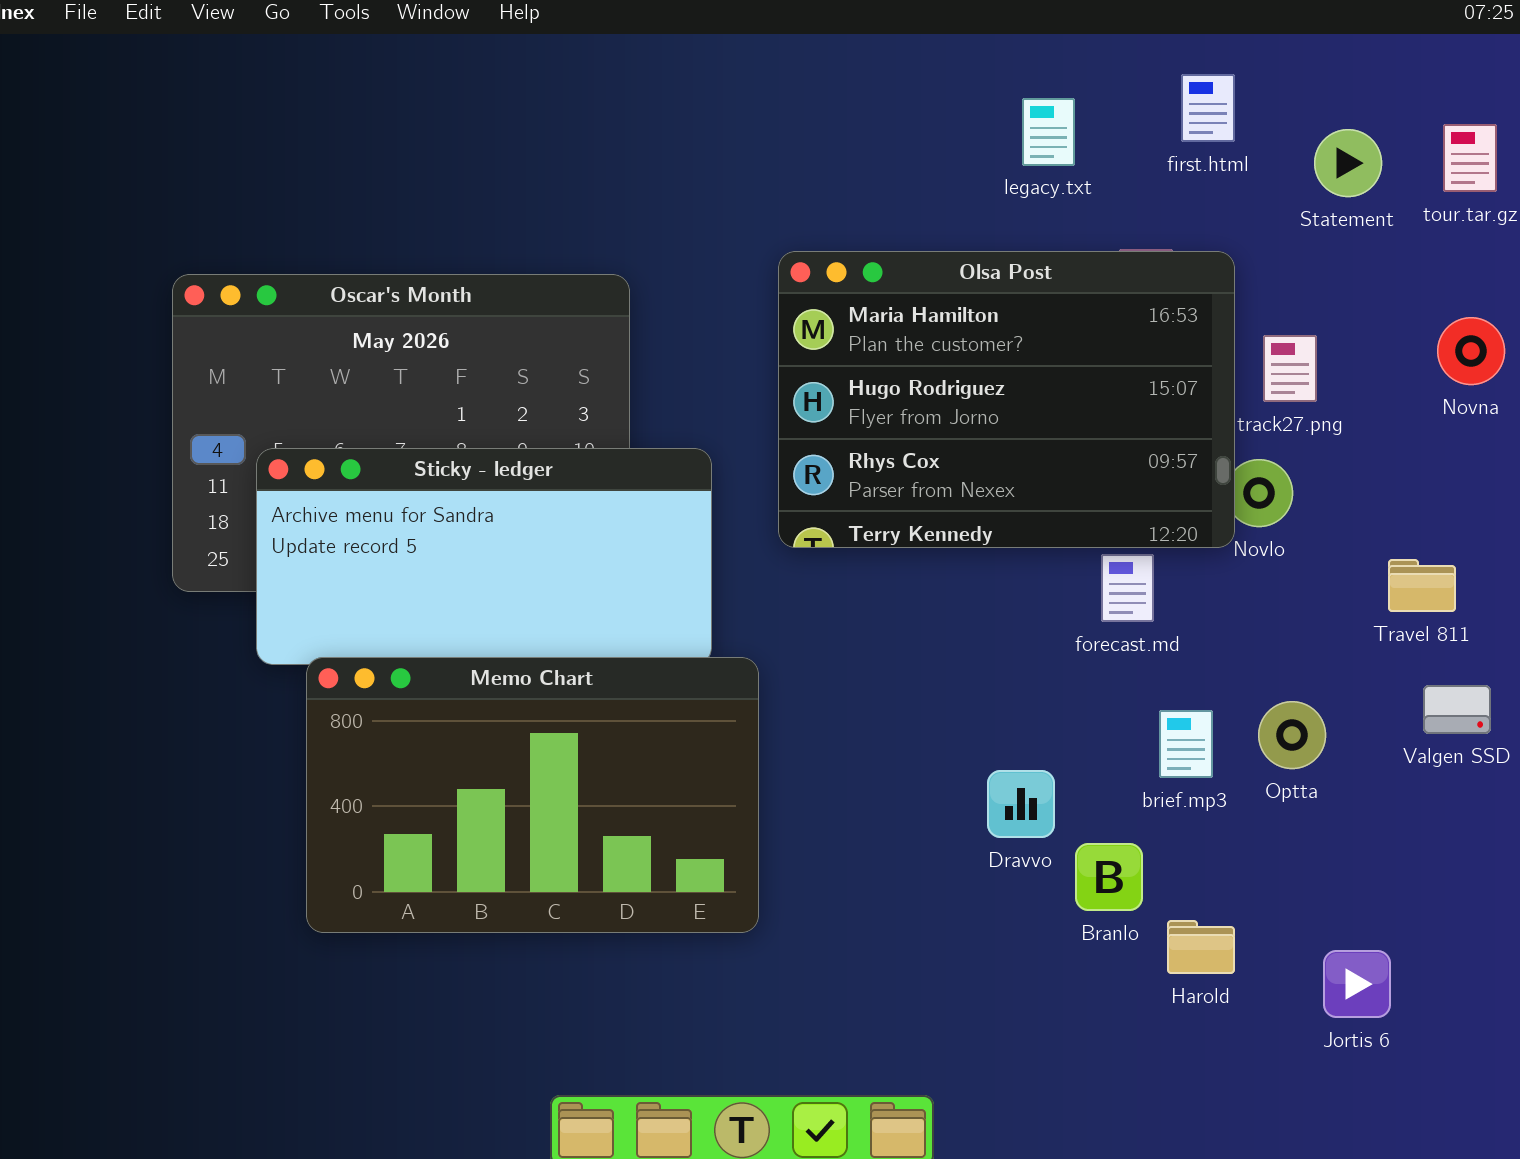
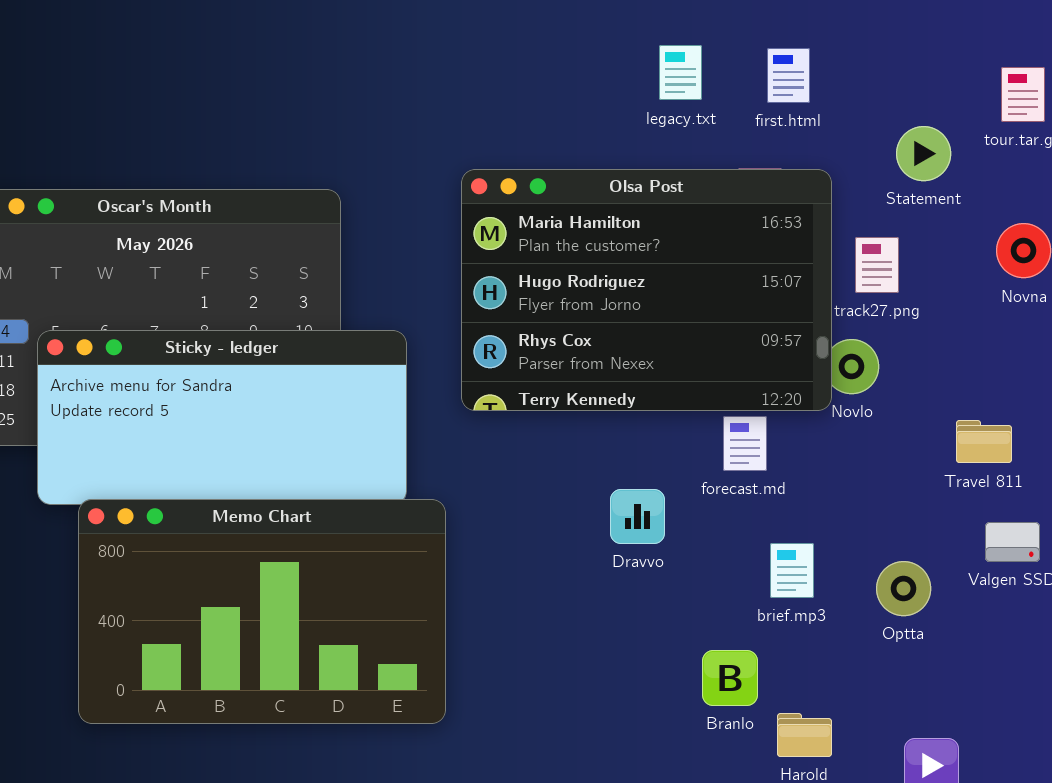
first.html: [1181,74,1235,142] -> [767,48,810,103], moved
Statement: [1314,129,1382,197] -> [896,126,951,181], moved
Optta: [1258,701,1326,769] -> [876,561,931,616], moved
Dravvo: [987,770,1055,838] -> [610,489,665,544], moved

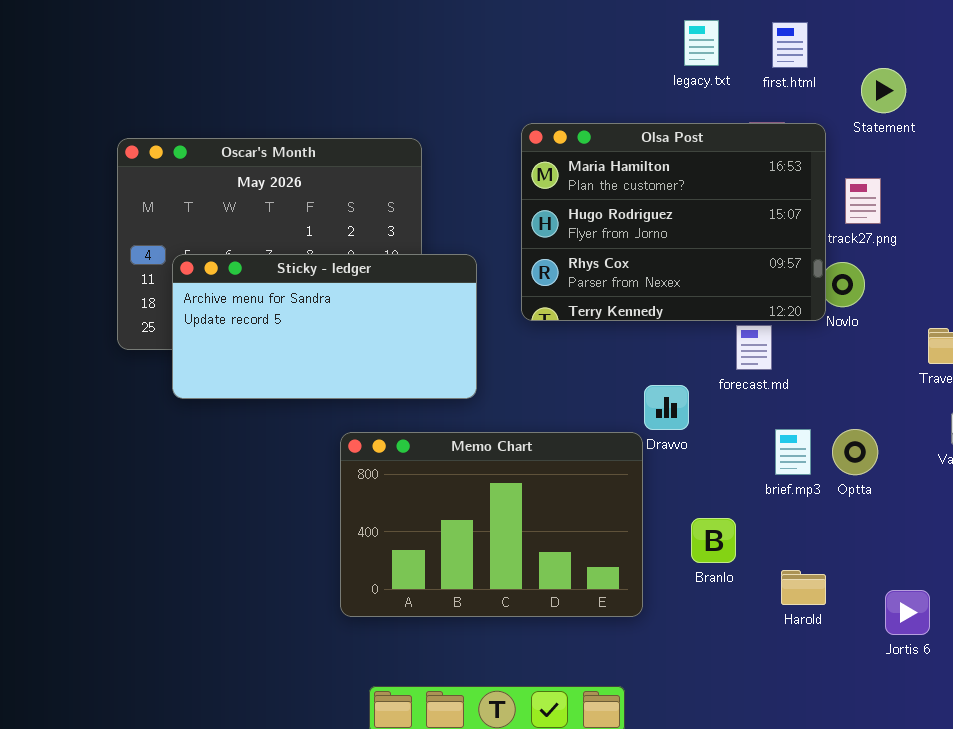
Statement: [896,126,951,181] -> [861,68,906,113], moved
Memo Chart: [78,499,446,724] -> [340,432,643,617], moved
Optta: [876,561,931,616] -> [832,429,878,475], moved
Branlo: [702,650,758,706] -> [691,518,736,563], moved

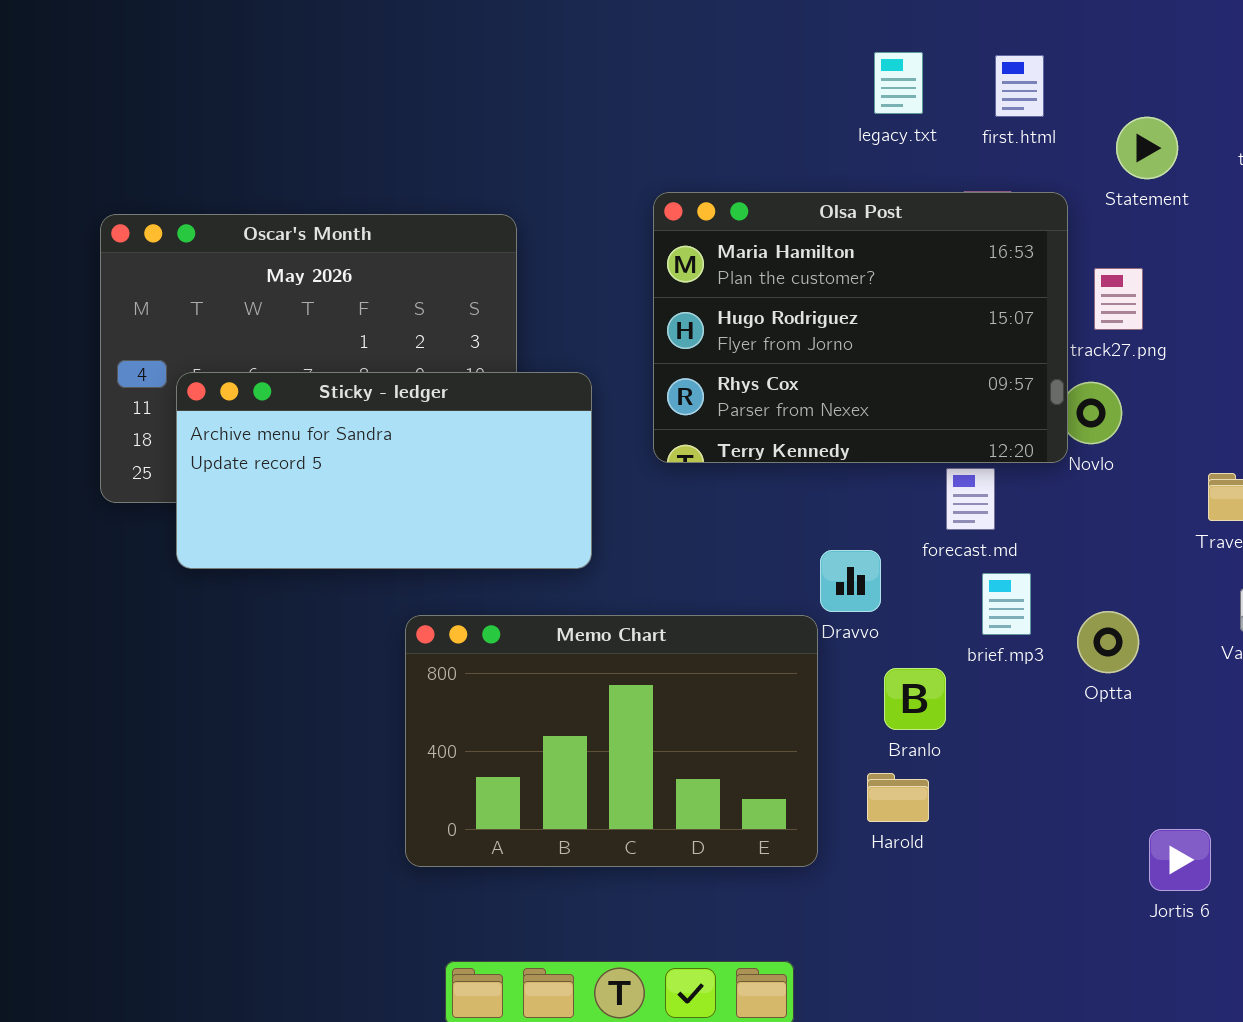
brief.mp3: [775,429,811,475] -> [982,573,1031,635], moved
Branlo: [691,518,736,563] -> [884,668,946,730], moved
Harold: [781,570,826,605] -> [867,773,929,822], moved

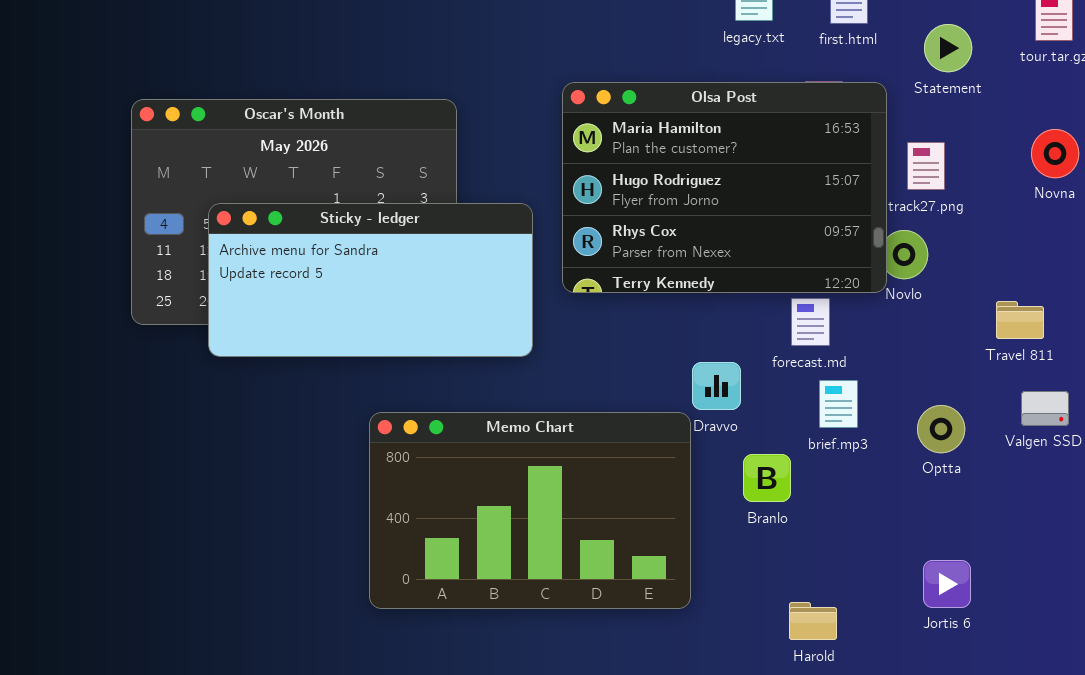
Sticky - ledger: [176,372,592,569] -> [208,203,533,357], moved
Optta: [1077,611,1139,673] -> [917,405,965,453], moved
Harold: [867,773,929,822] -> [789,602,837,640], moved
Jortis 6: [1149,829,1211,891] -> [923,560,971,608], moved

